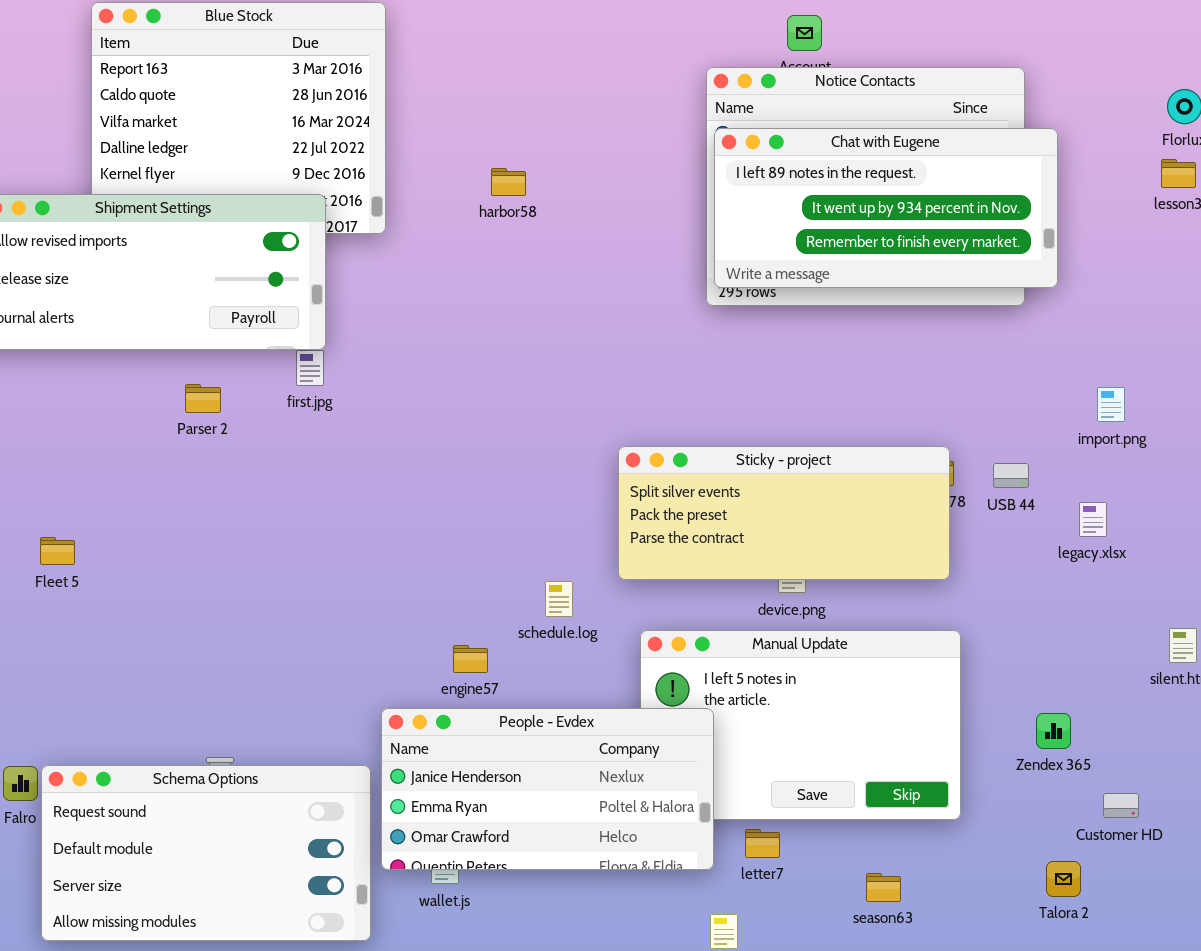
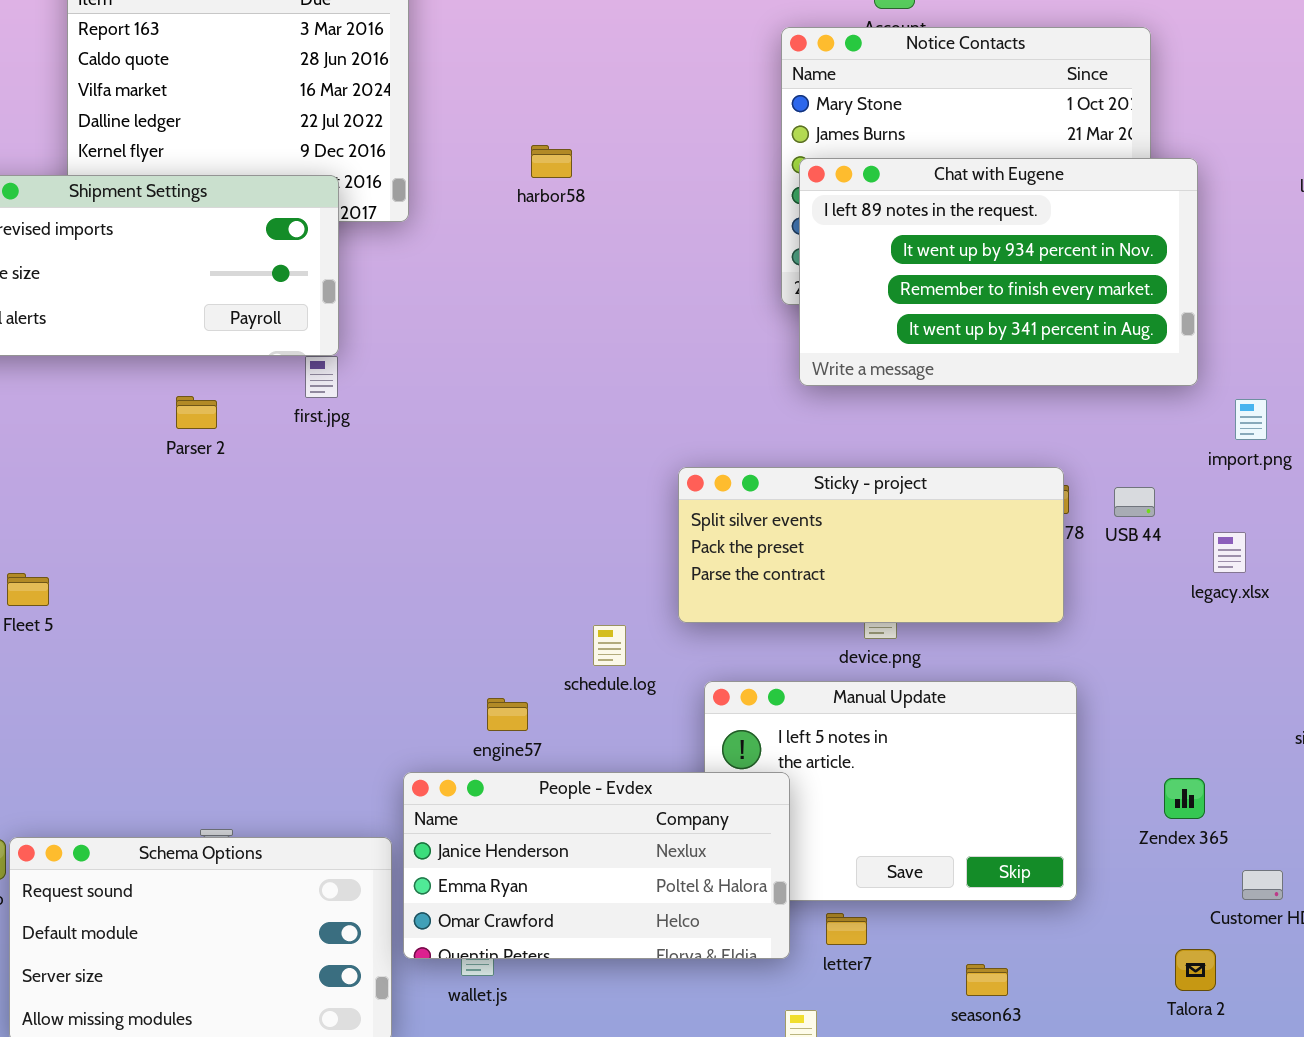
Chat with Eugene: [714,128,1058,288] -> [799,158,1198,386], moved, resized

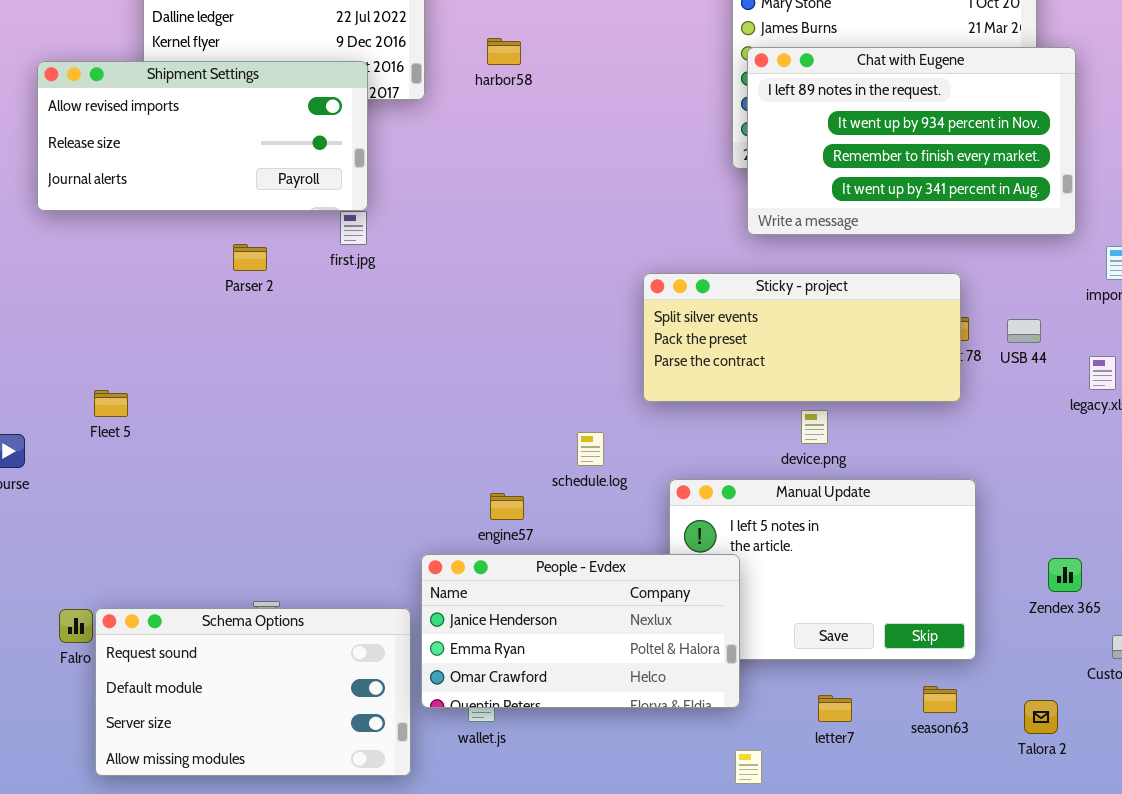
harbor58: [531,145,572,178] -> [487,38,521,65], moved
Sticky - project: [678,467,1064,623] -> [643,273,961,402], moved
letter7: [826,913,867,945] -> [818,695,852,722], moved
Talora 2: [1175,949,1216,991] -> [1024,700,1058,734], moved
season63: [966,964,1008,996] -> [923,686,957,713], moved

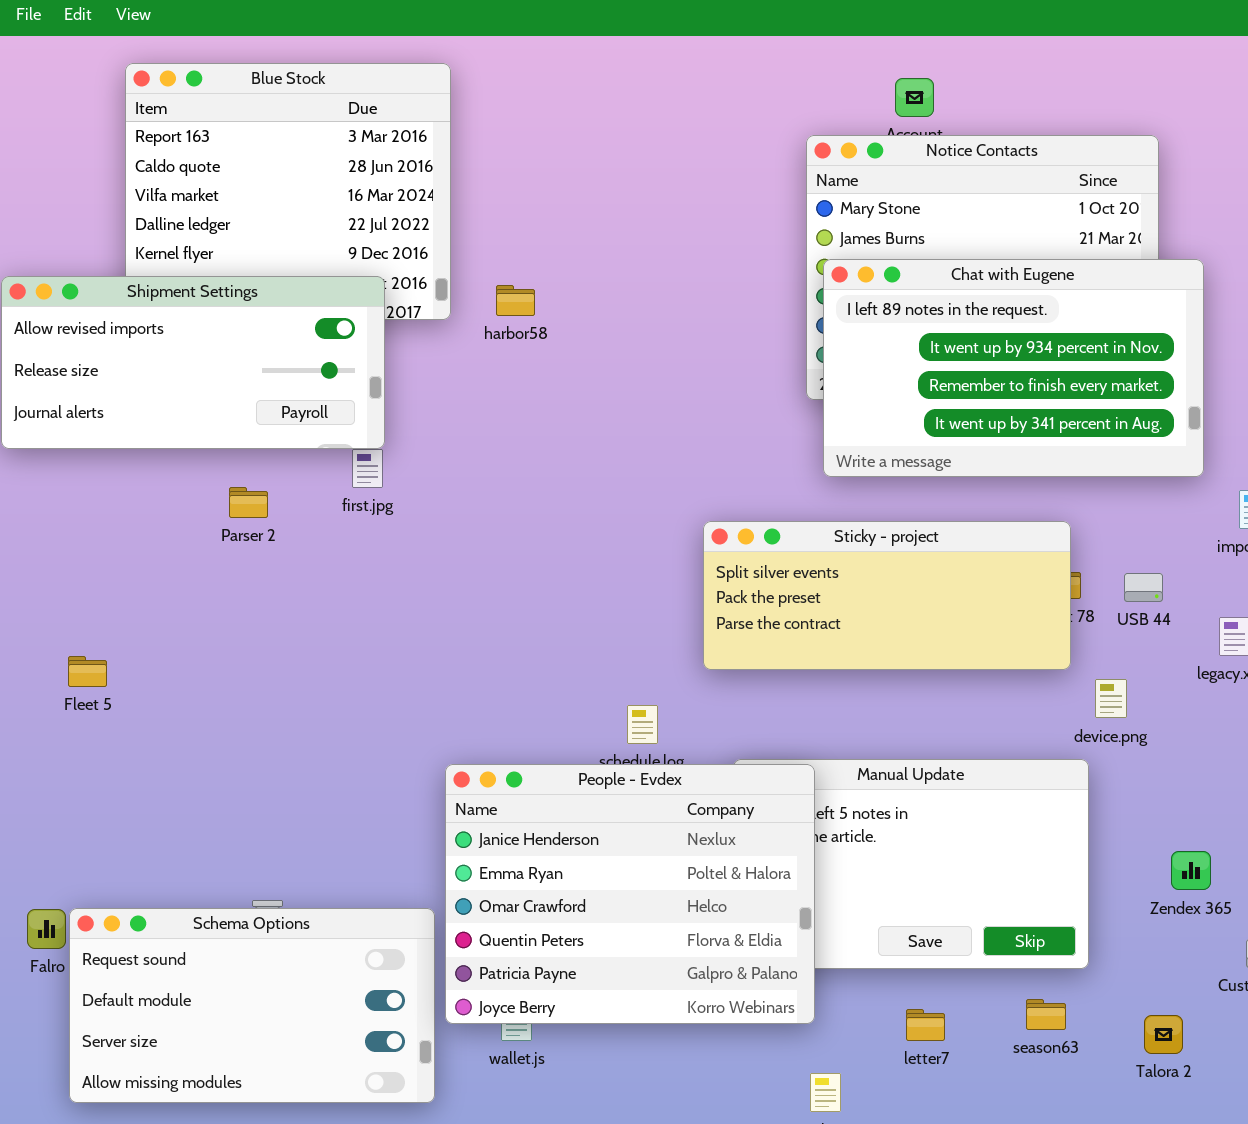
harbor58: [487,38,521,65] -> [496,285,535,316], moved
device.png: [801,410,828,444] -> [1095,679,1127,718], moved
People - Evdex: [421,554,740,708] -> [445,764,815,1024], resized

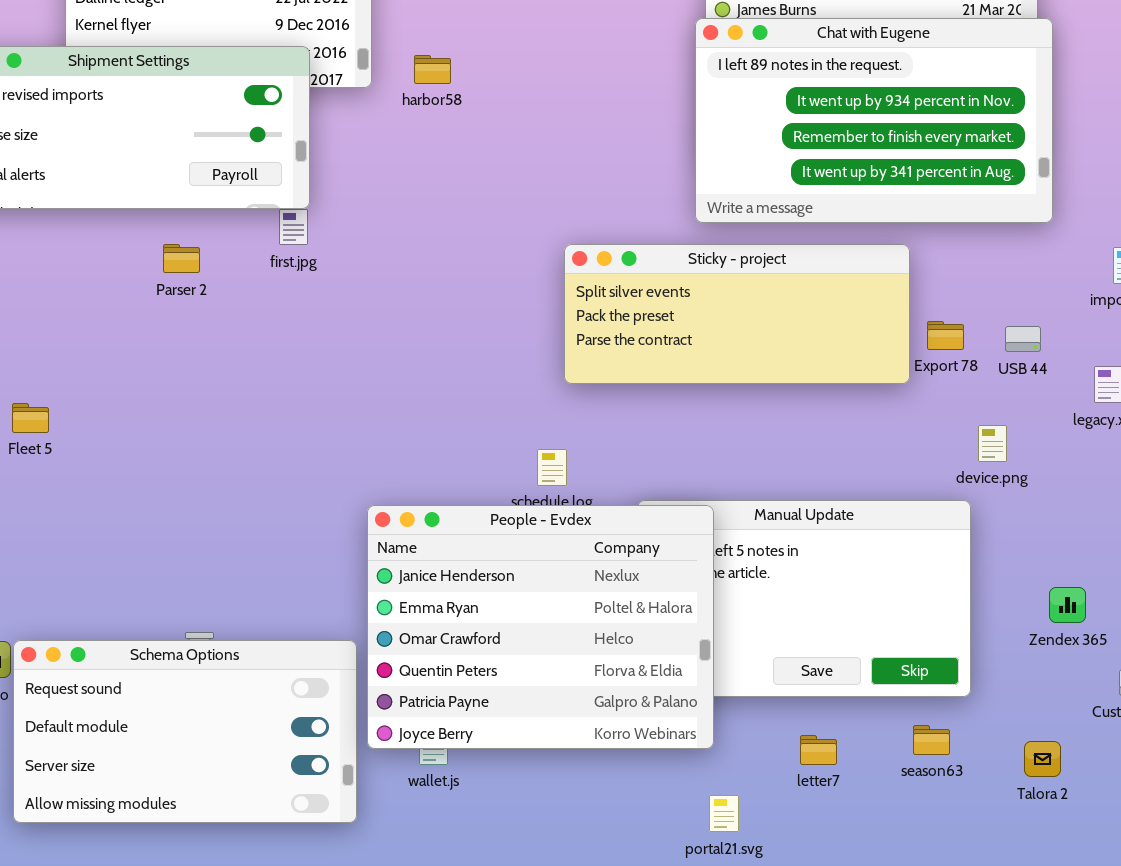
Chat with Eugene: [823,259,1204,477] -> [695,18,1053,223], moved
Sticky - project: [703,521,1071,670] -> [564,244,910,384], moved

